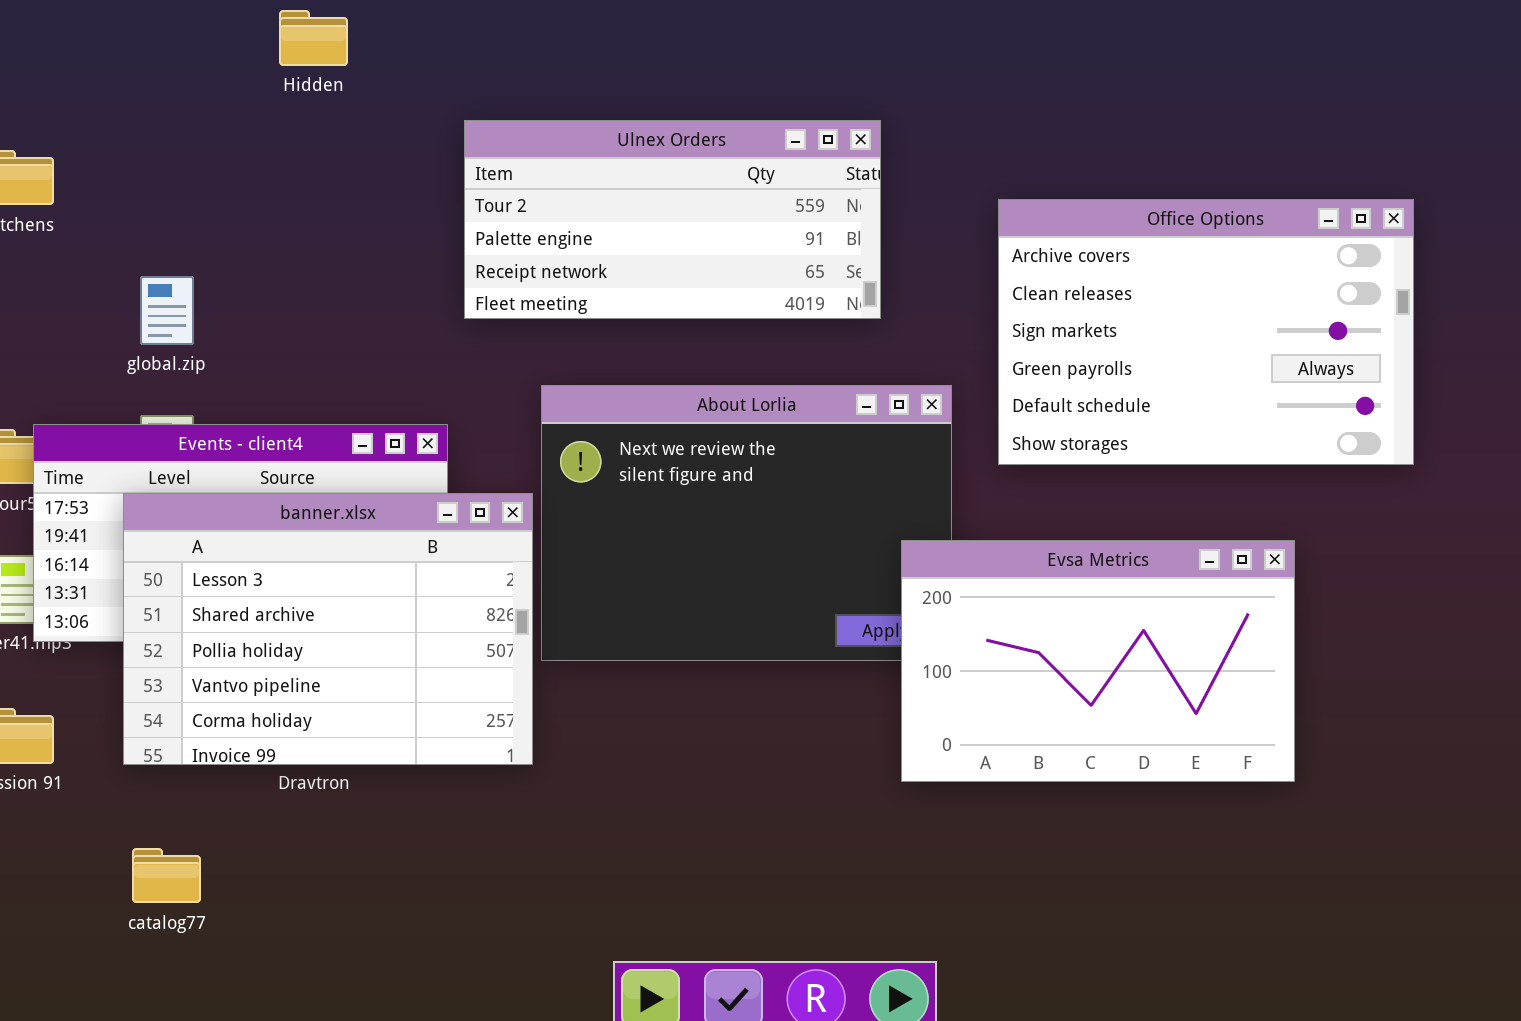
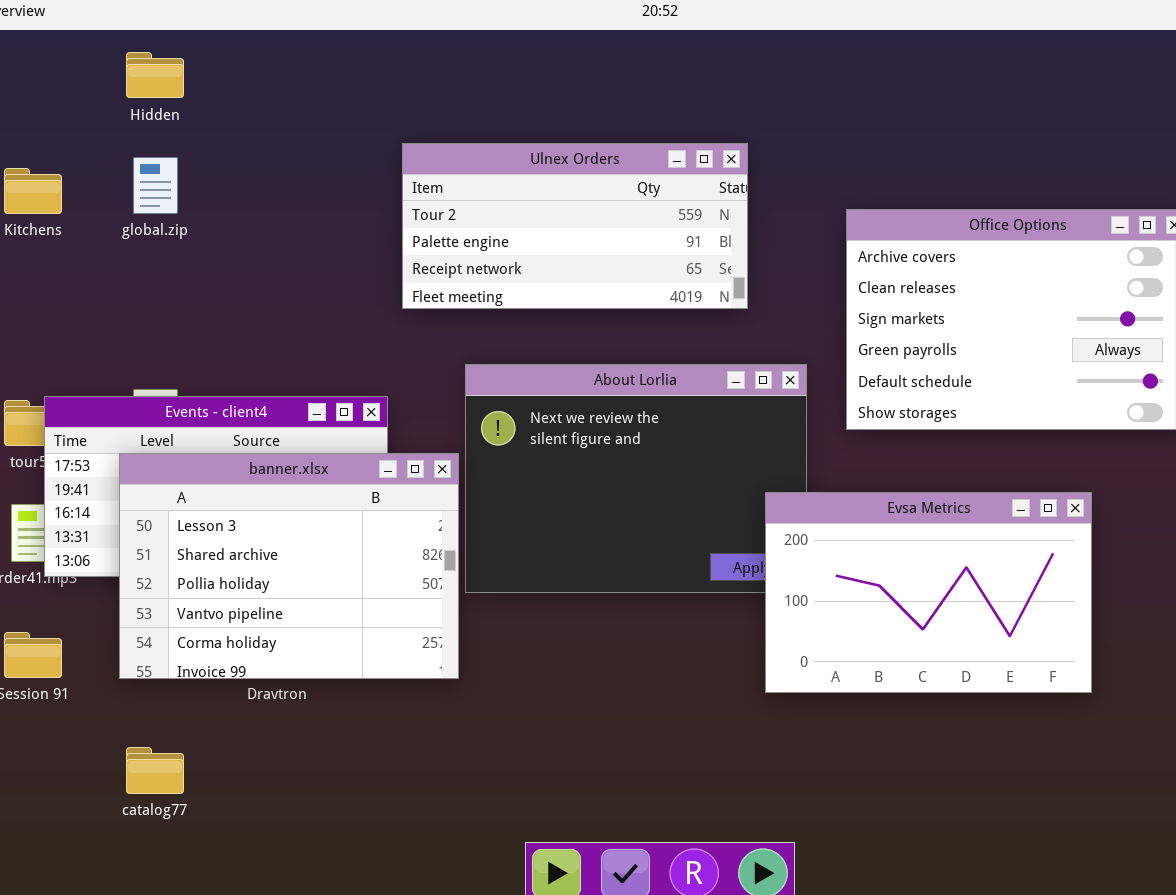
Hidden: [279,10,348,66] -> [126,52,184,98], moved
global.zip: [140,276,194,345] -> [133,157,178,214], moved

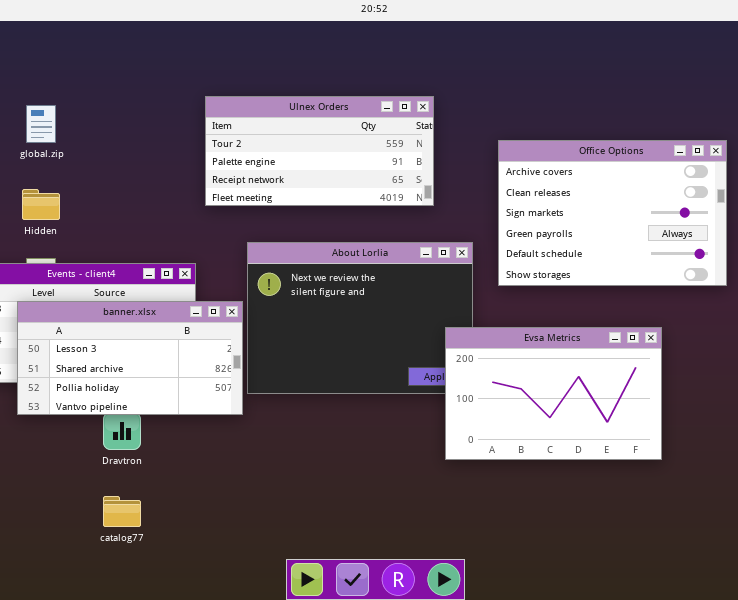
Hidden: [126,52,184,98] -> [22,189,60,220], moved
banner.xlsx: [119,453,459,679] -> [17,301,243,415], resized
catalog77: [126,747,184,794] -> [103,496,141,527], moved

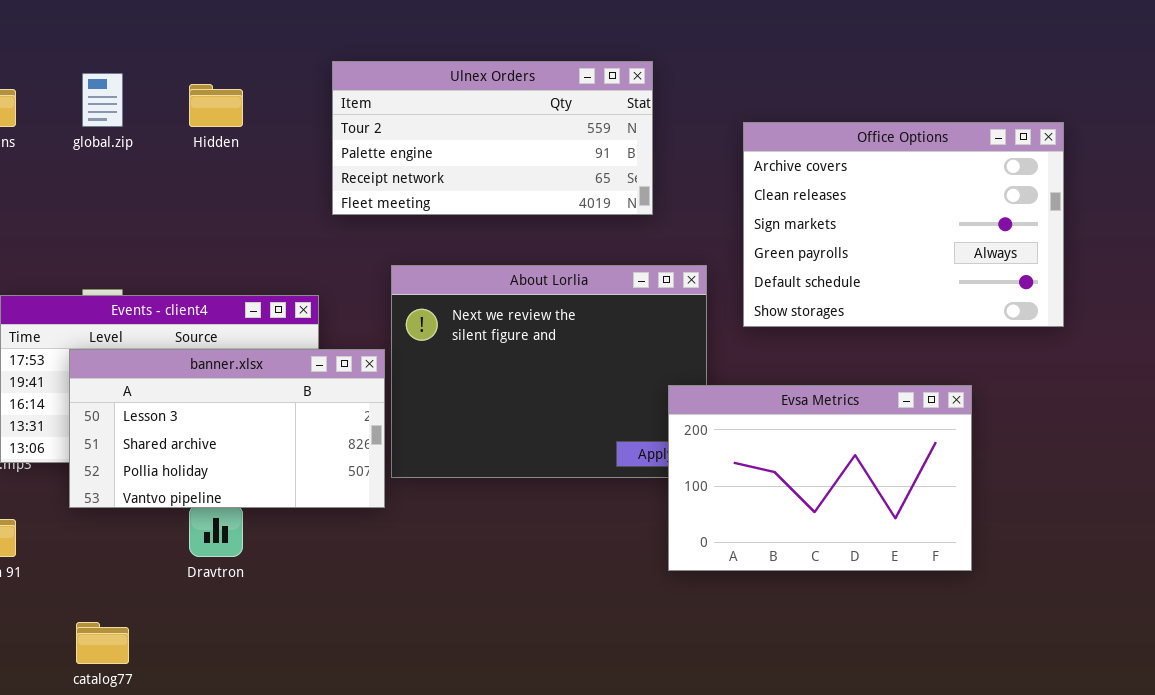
Hidden: [22,189,60,220] -> [189,84,243,127], moved
catalog77: [103,496,141,527] -> [76,622,129,664], moved

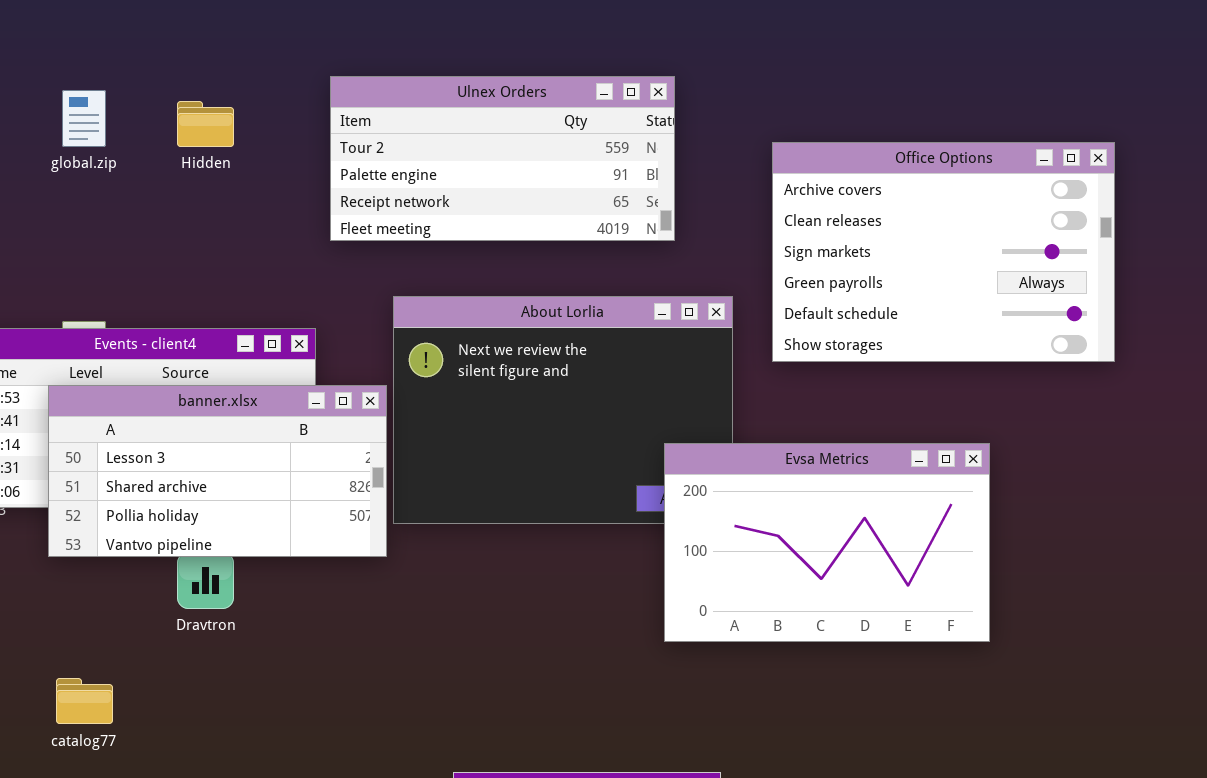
Evsa Metrics: [668,385,972,571] -> [664,443,990,642], moved

